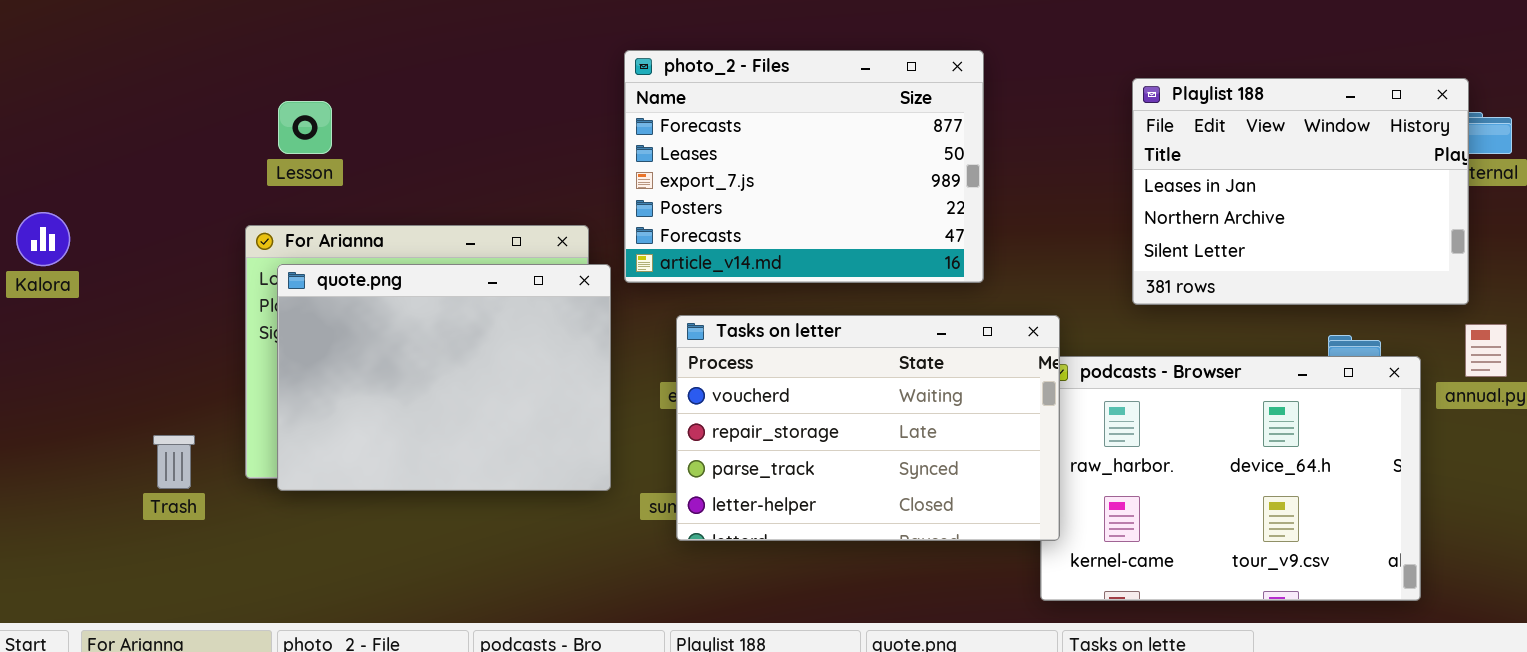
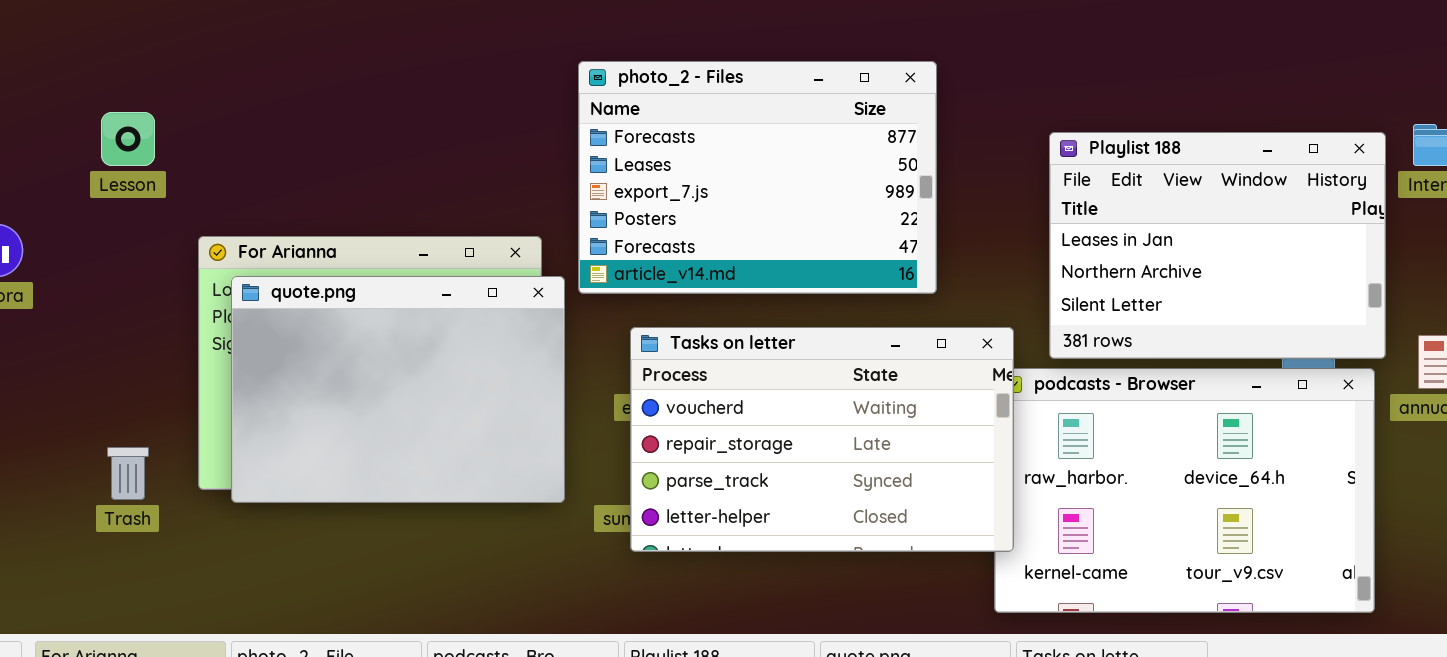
Playlist 188: [1132,78,1469,305] -> [1049,132,1386,359], moved
Lesson: [278,101,332,154] -> [101,112,155,166], moved

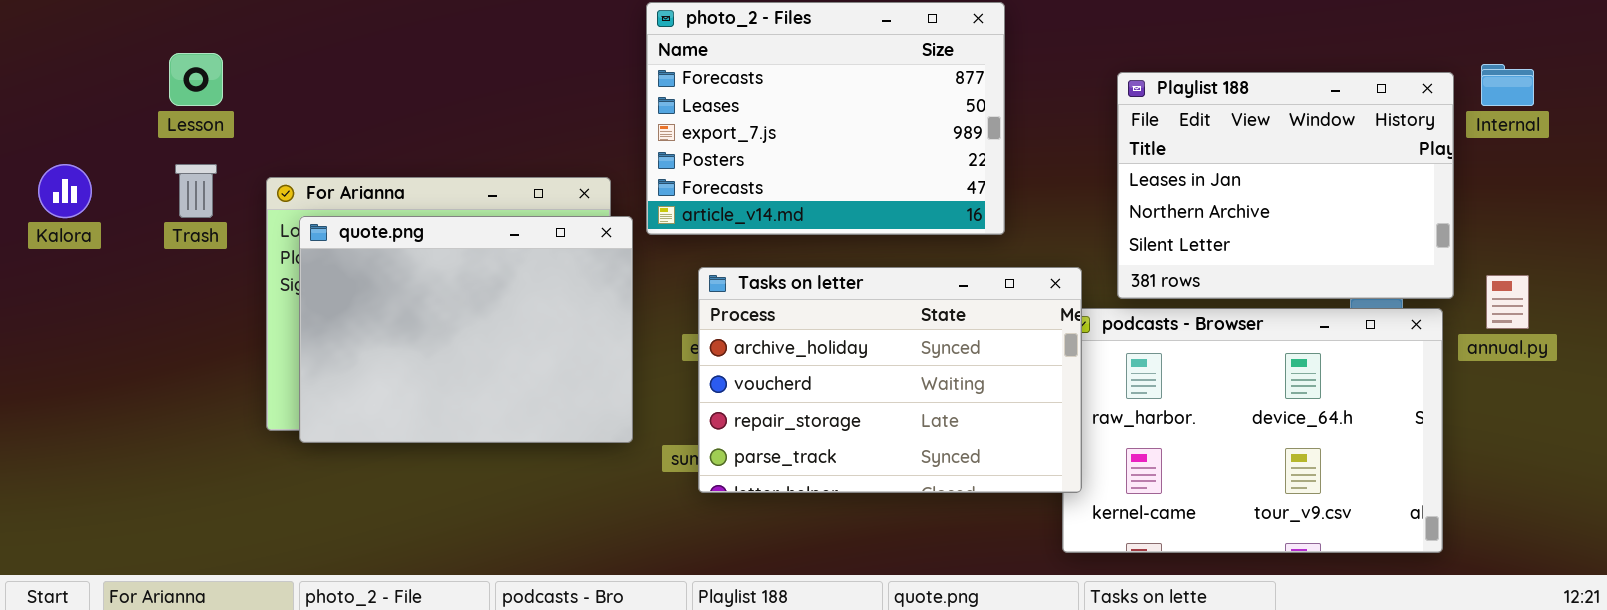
Tasks on letter: [630,327,1014,552] -> [698,267,1082,493], scrolled up 1 row
Trash: [107,447,149,500] -> [175,164,217,218], moved

